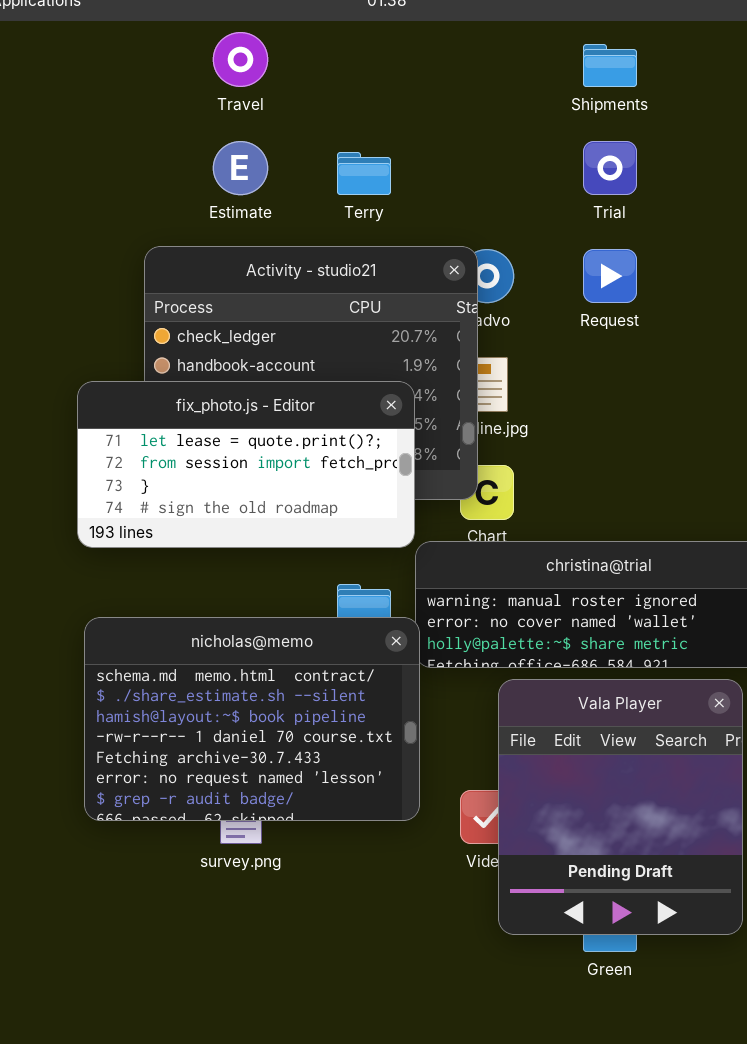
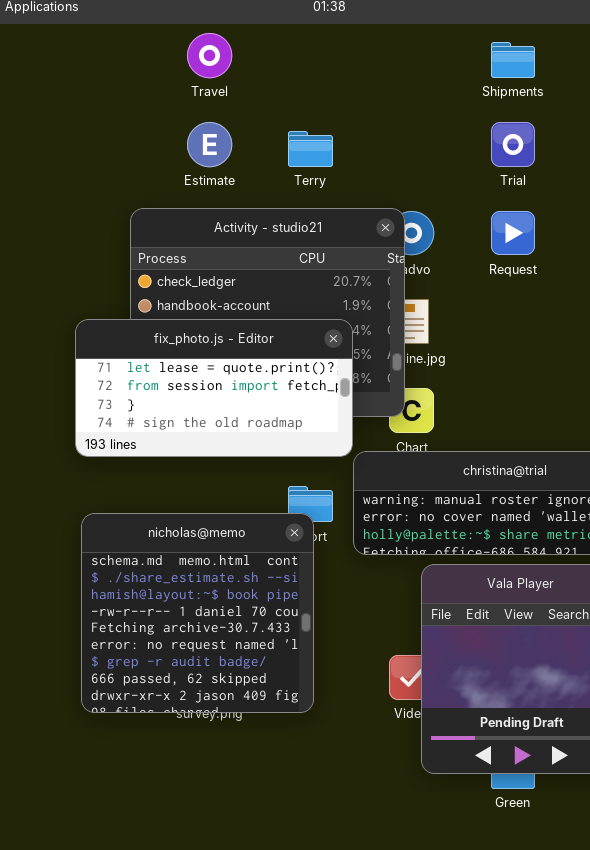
nicholas@memo: [84,617,420,821] -> [81,513,314,713], resized

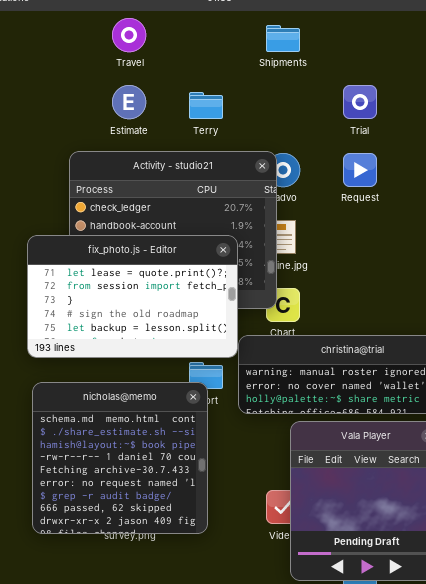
Shipments: [491,42,535,78] -> [266,25,300,52], moved
fix_photo.js - Editor: [75,319,353,457] -> [27,235,238,358], resized

